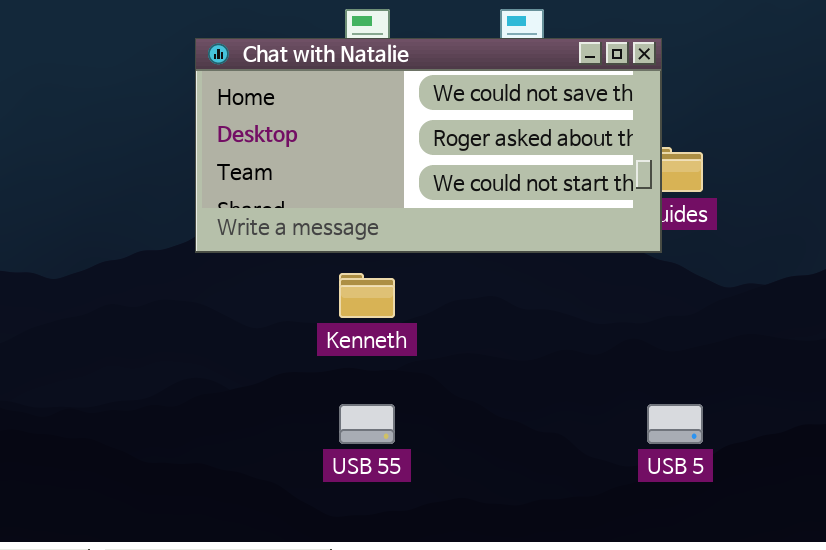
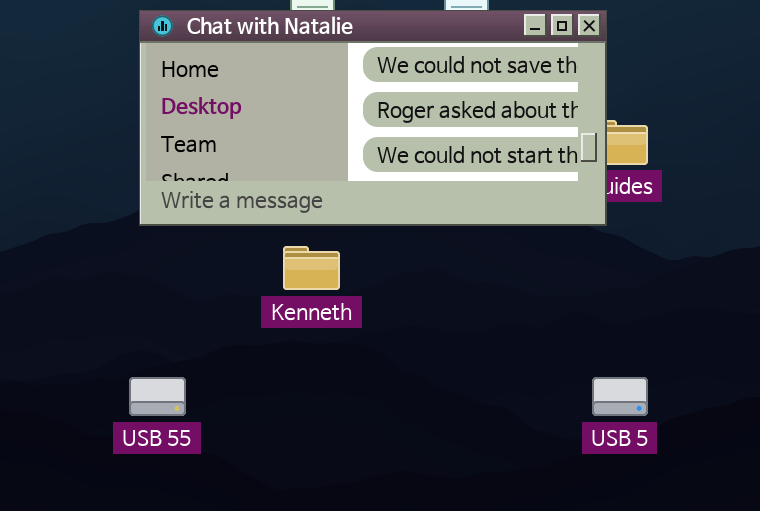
USB 55: [339,404,395,444] -> [129,377,186,416], moved

